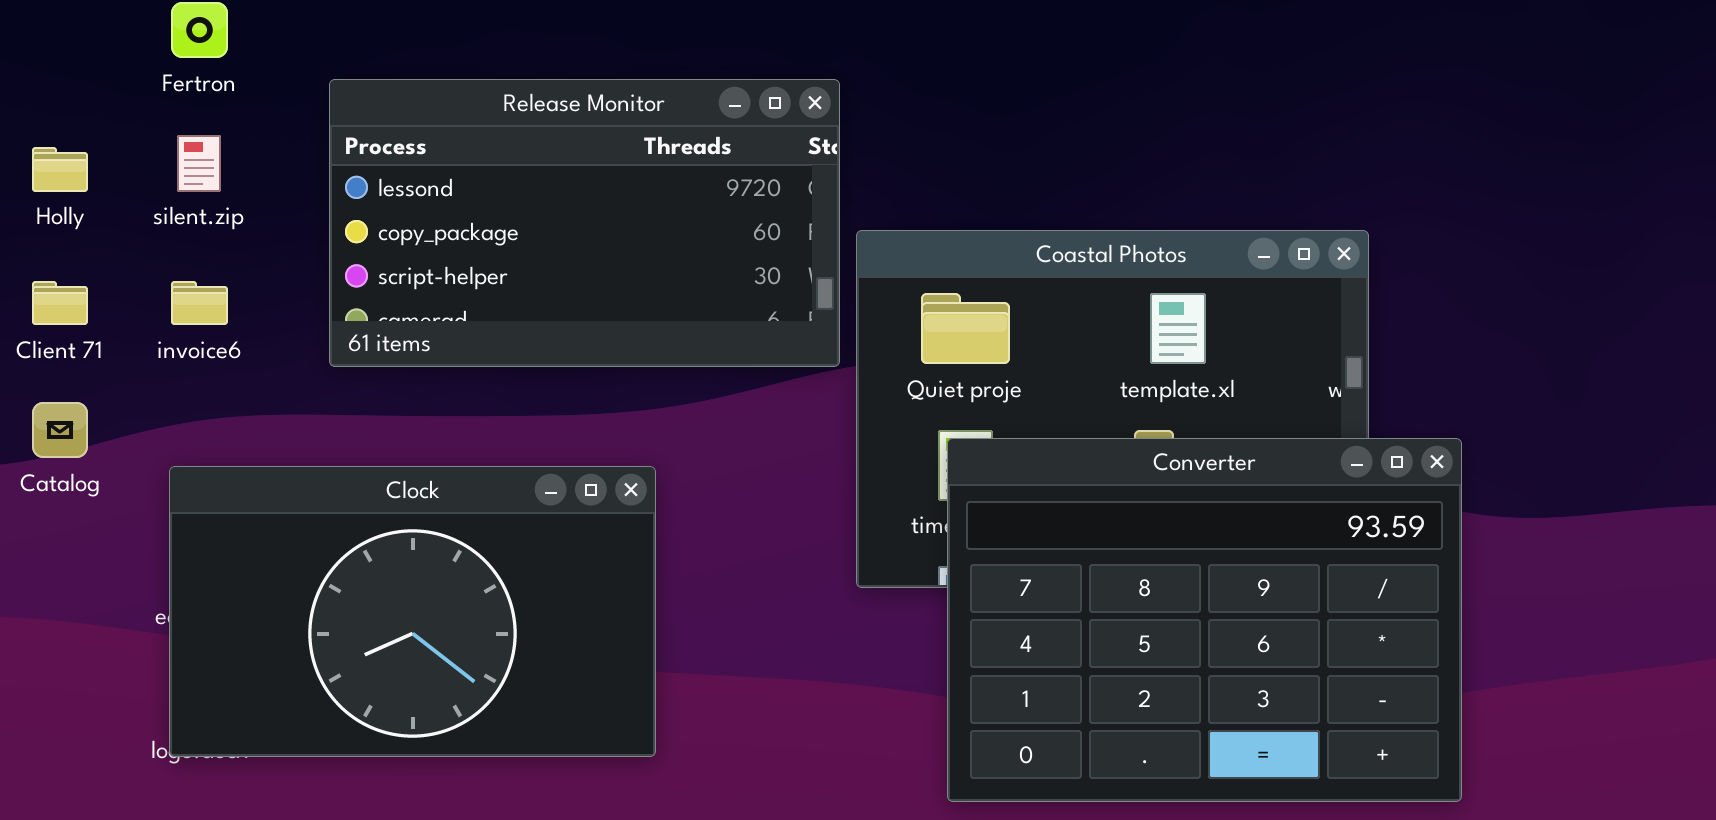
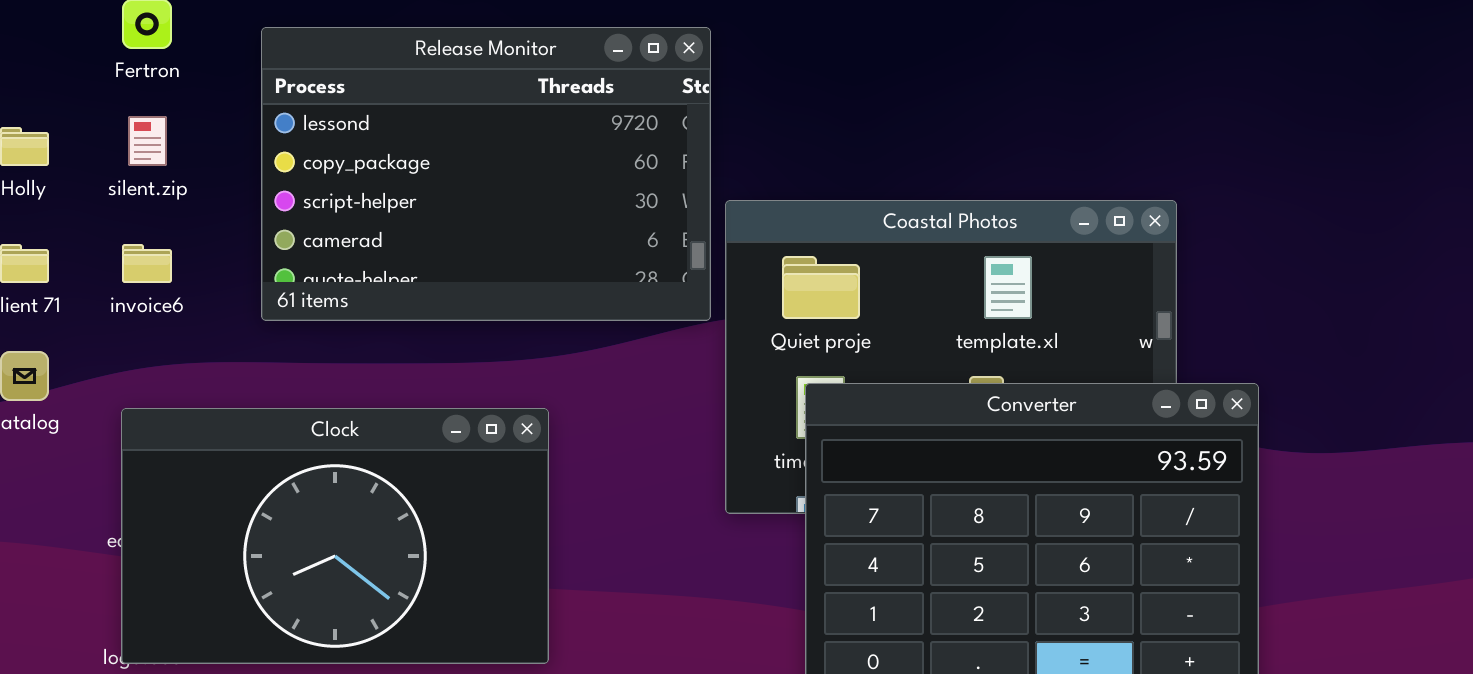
Release Monitor: [329,79,840,367] -> [261,27,711,321], resized

